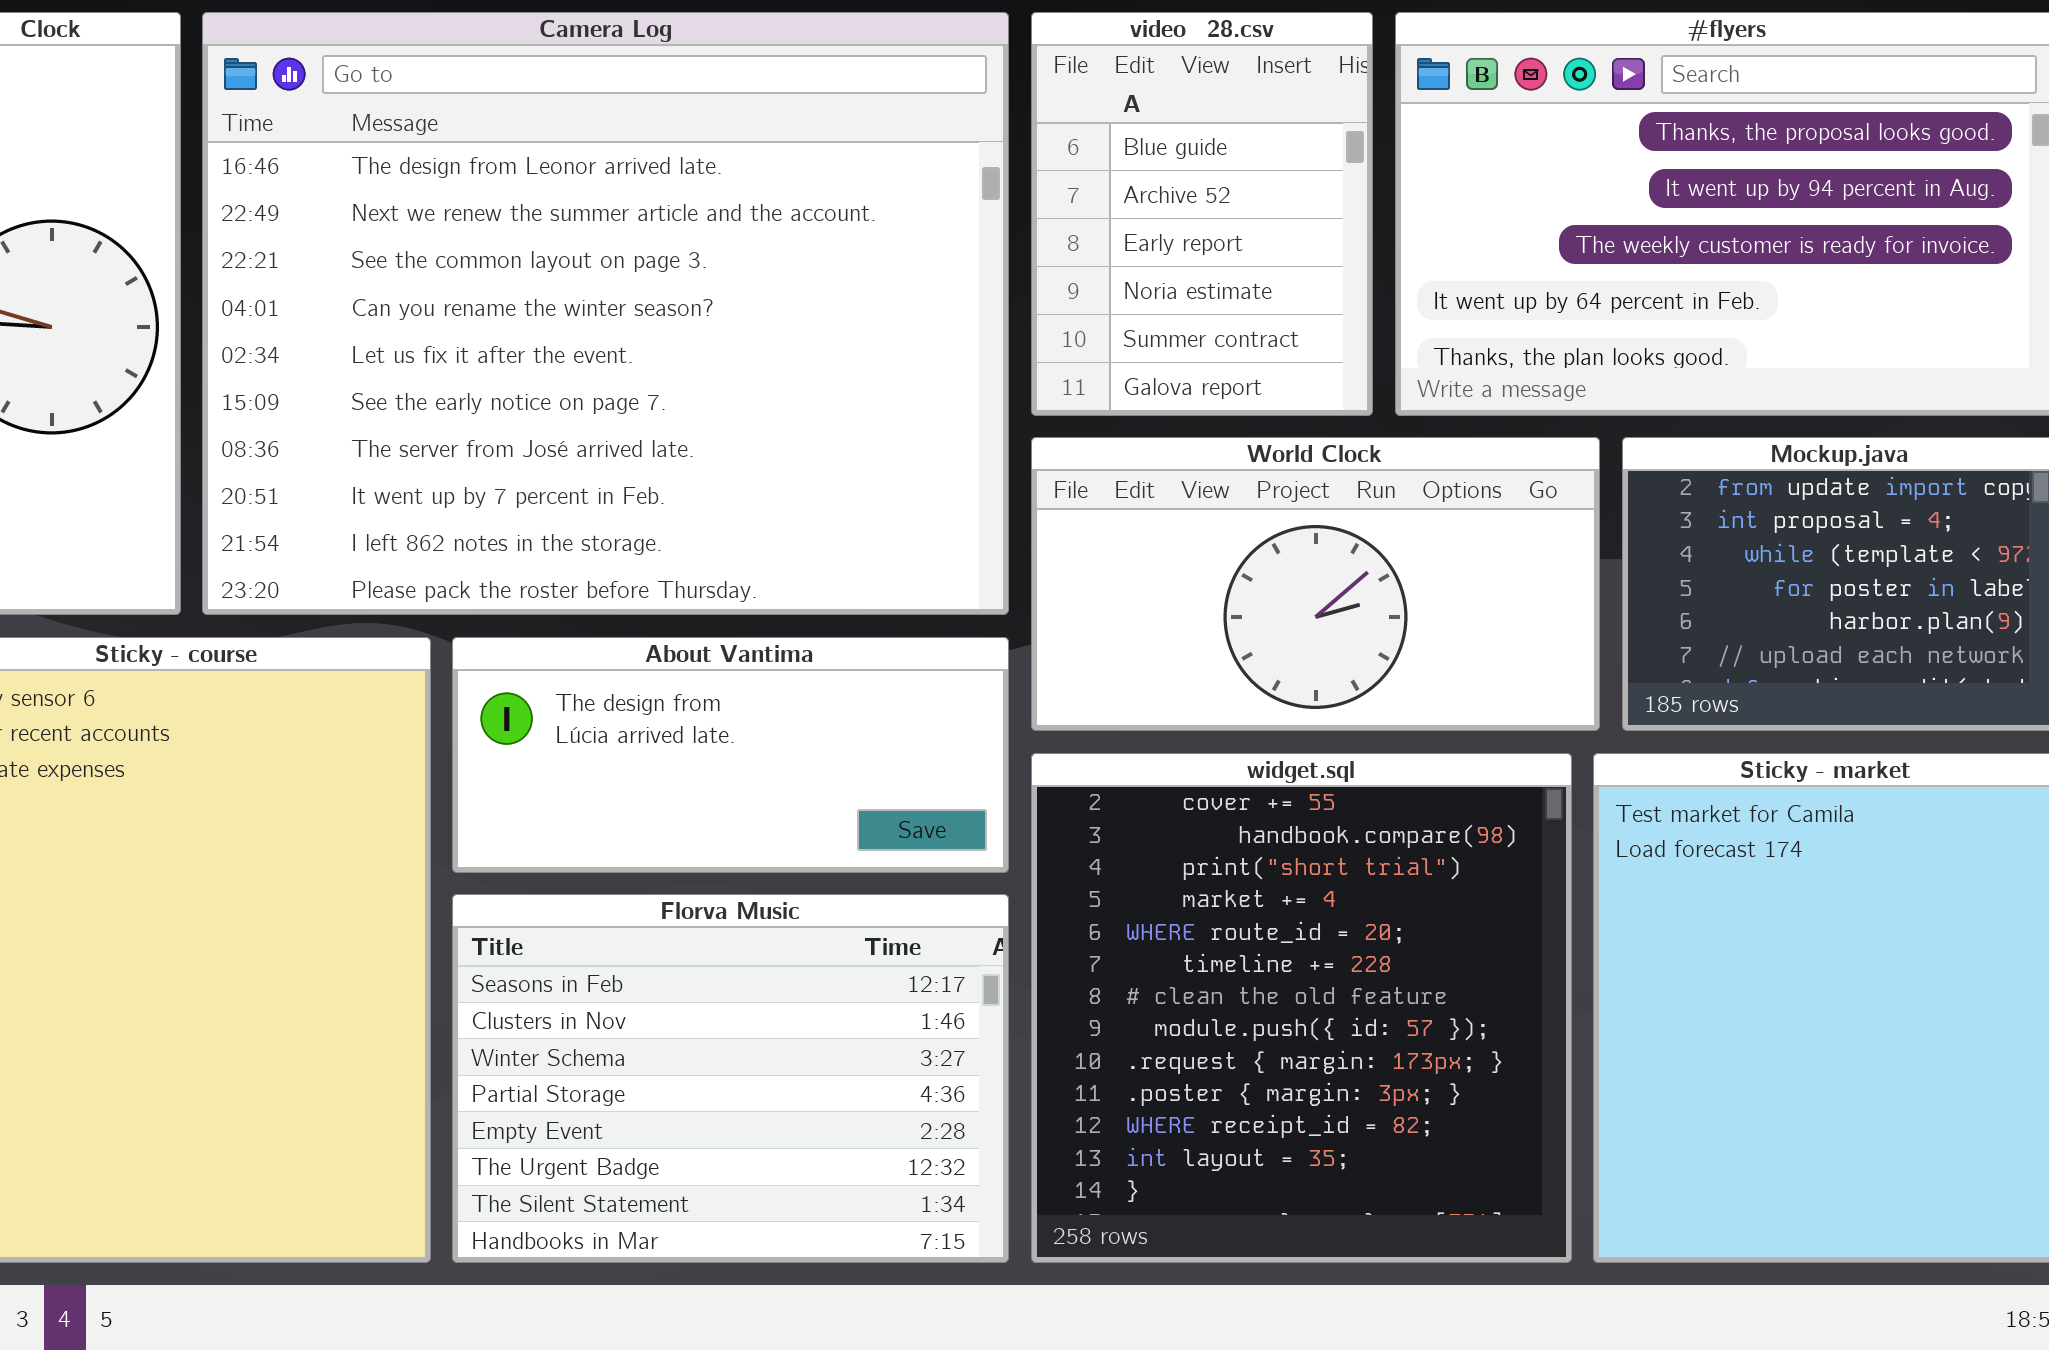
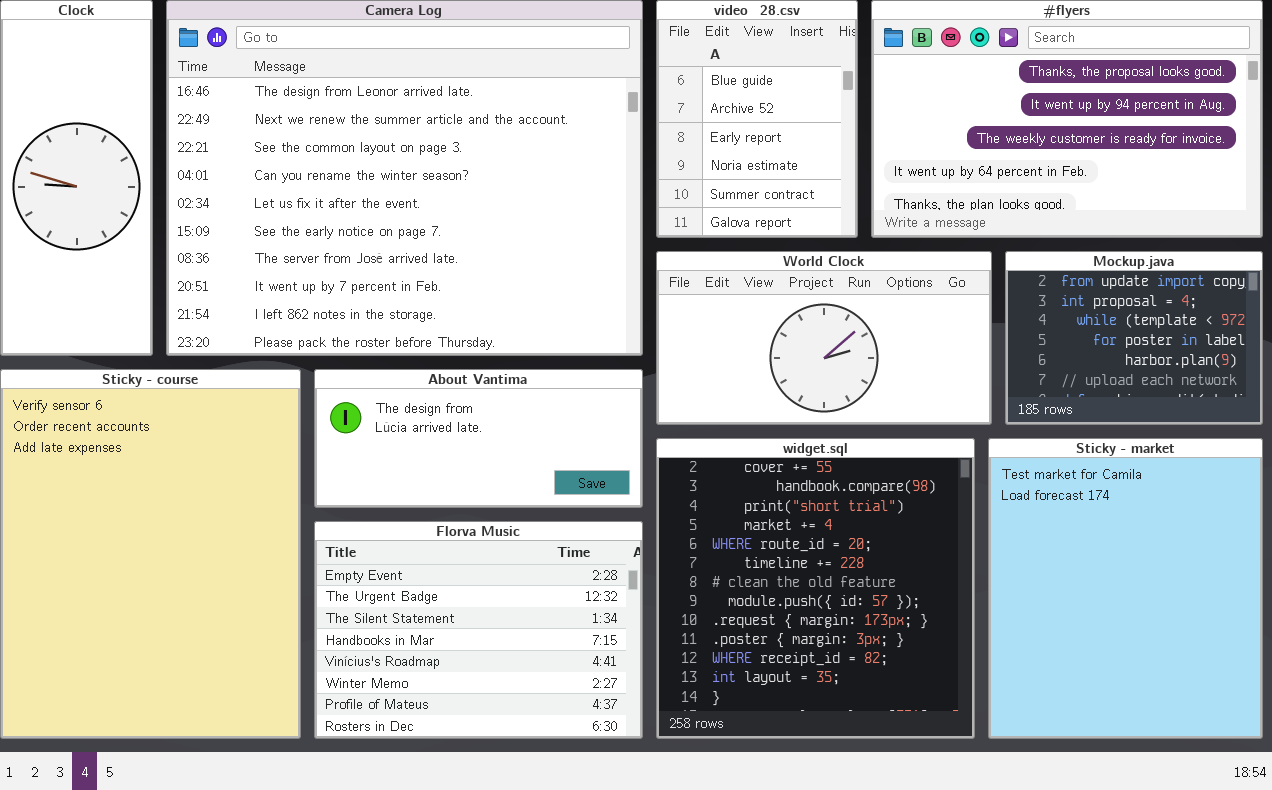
Florva Music: [452,894,1009,1263] -> [314,521,643,739], scrolled down 4 rows

